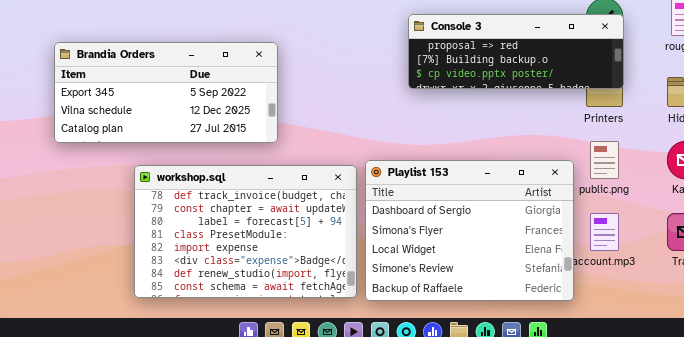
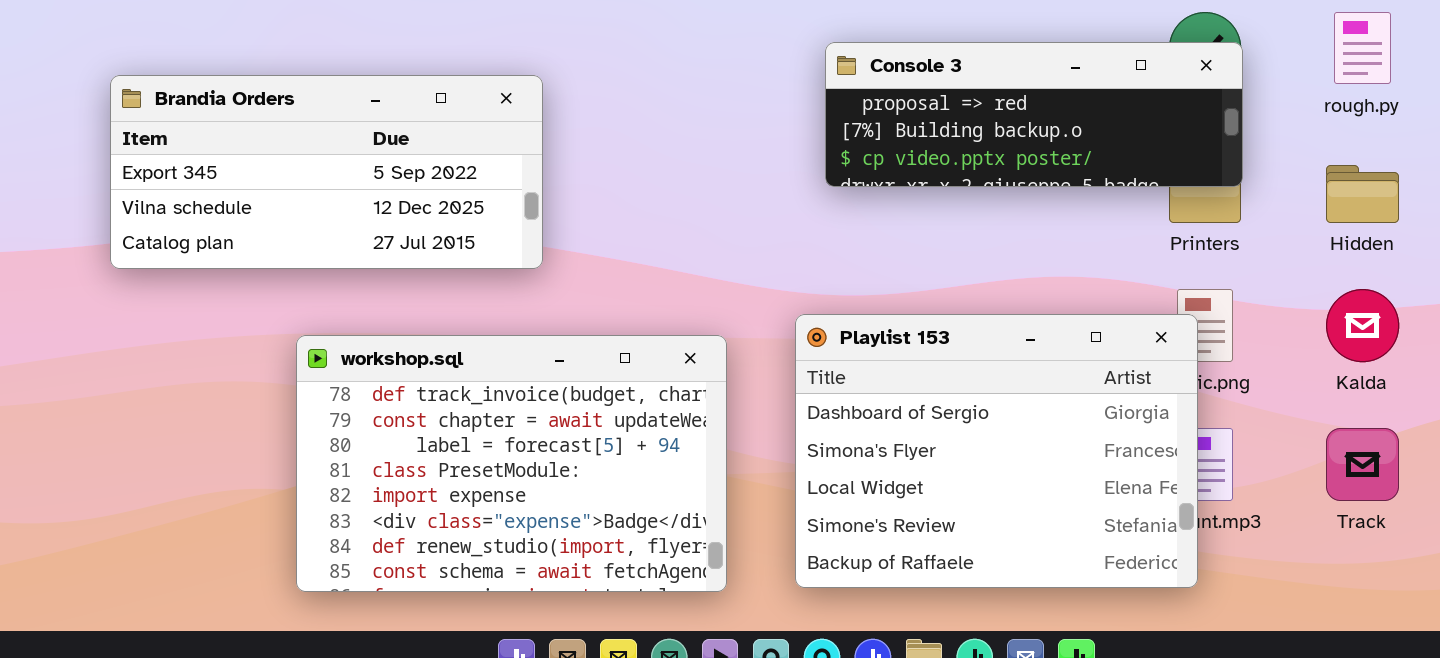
Brandia Orders: [54,42,278,143] -> [110,75,543,269], moved
Playlist 153: [365,160,574,301] -> [795,314,1198,588], moved

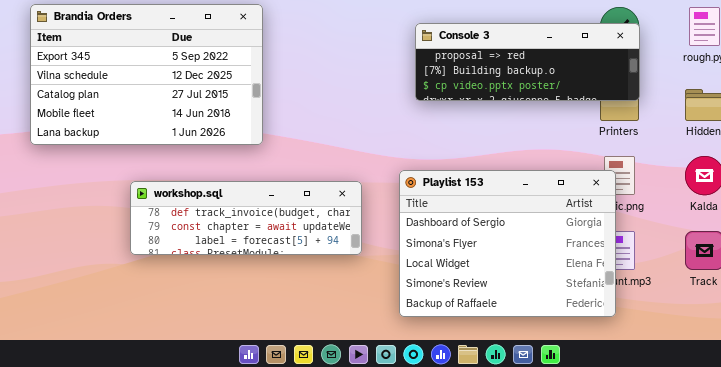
Brandia Orders: [110,75,543,269] -> [30,4,263,145], resized
workshop.sql: [296,335,727,592] -> [130,181,362,255], resized

